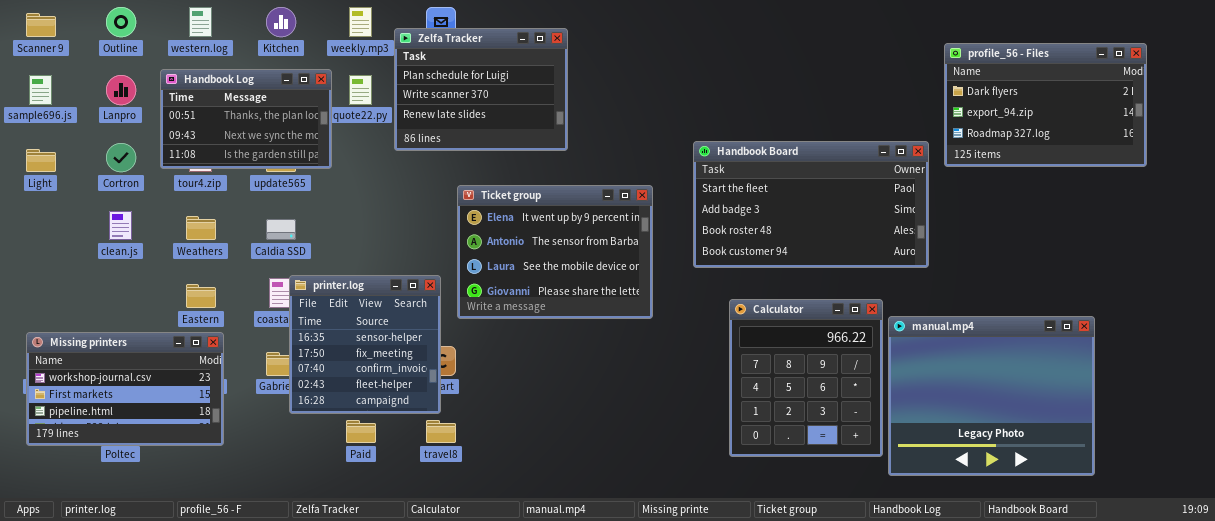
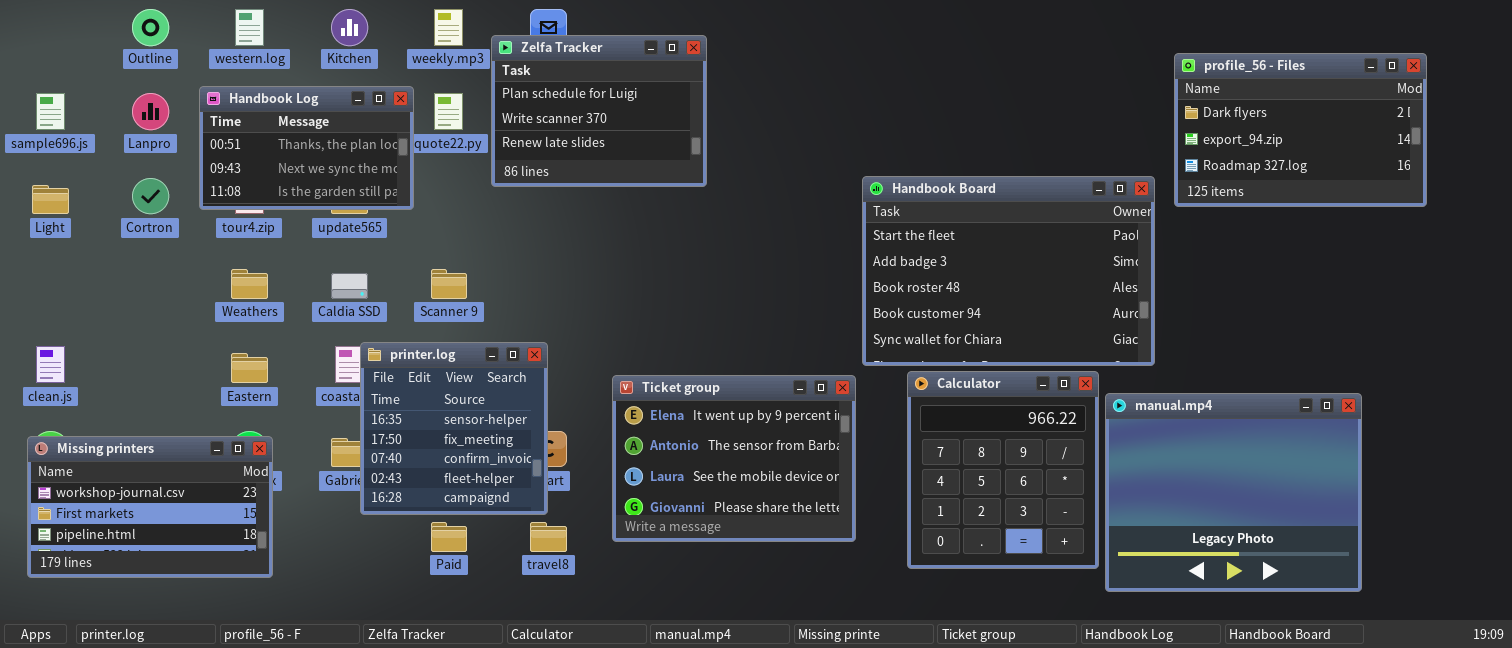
Scanner 9: [26,13,56,37] -> [431,269,467,299], moved
Handbook Board: [693,141,929,268] -> [862,176,1155,366], resized
Ticket group: [457,185,653,319] -> [612,375,856,542], moved
clean.js: [109,211,132,240] -> [36,346,65,383], moved
Missing printers: [26,332,224,446] -> [27,436,273,578], moved

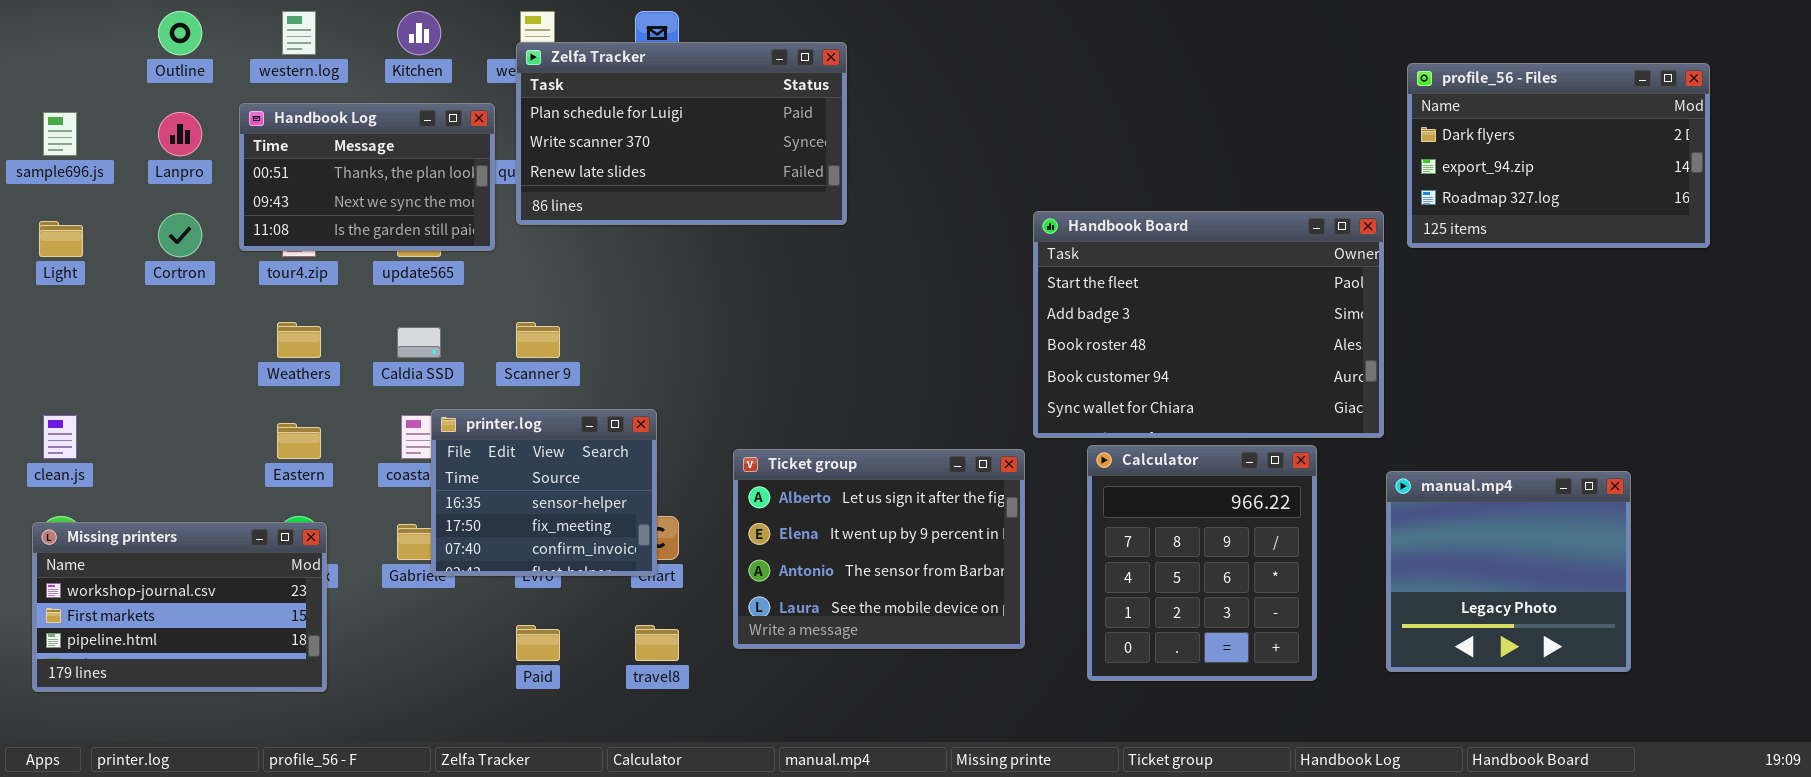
Zelfa Tracker: [491,35,707,187] -> [516,42,847,225], resized
printer.log: [360,342,548,515] -> [431,409,657,576], resized
Ticket group: [612,375,856,542] -> [733,449,1025,649], scrolled up 1 row
manual.mp4: [1105,393,1362,592] -> [1386,471,1631,672], resized

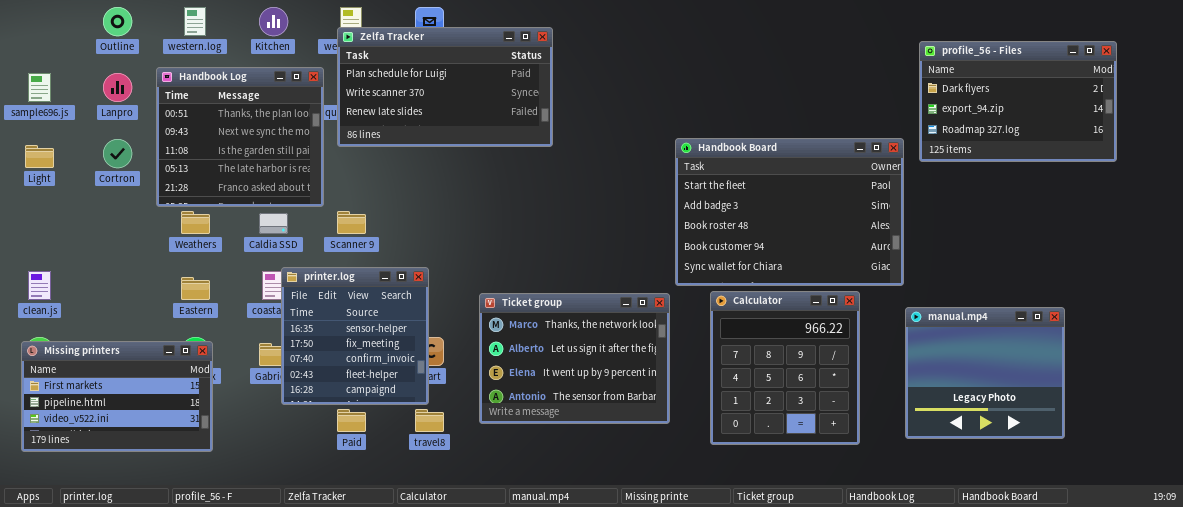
Handbook Log: [239,103,495,251] -> [156,67,324,207], resized
printer.log: [431,409,657,576] -> [281,267,429,405], resized
Ticket group: [733,449,1025,649] -> [479,293,670,424], scrolled up 1 row
Missing printers: [32,522,327,692] -> [21,341,213,452], scrolled down 1 row

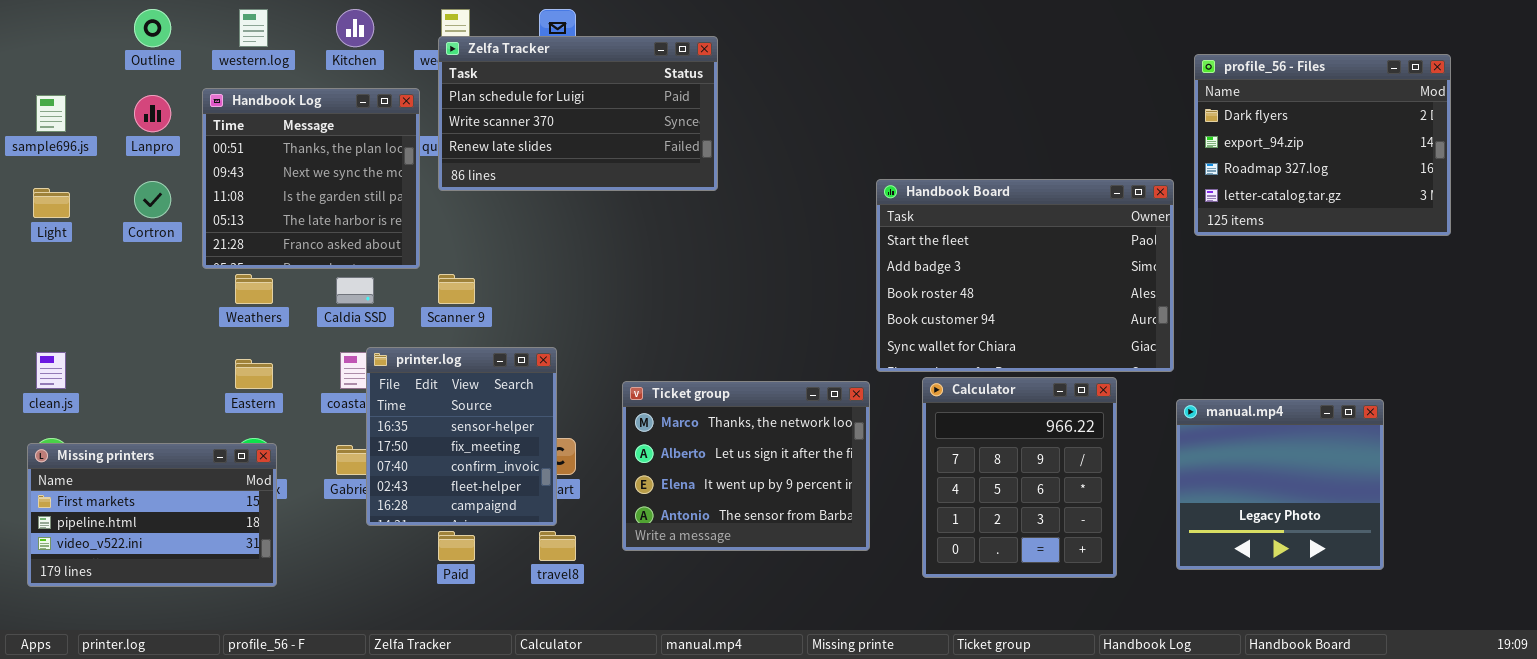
profile_56 - Files: [919,41,1117,162] -> [1194,54,1451,236], resized

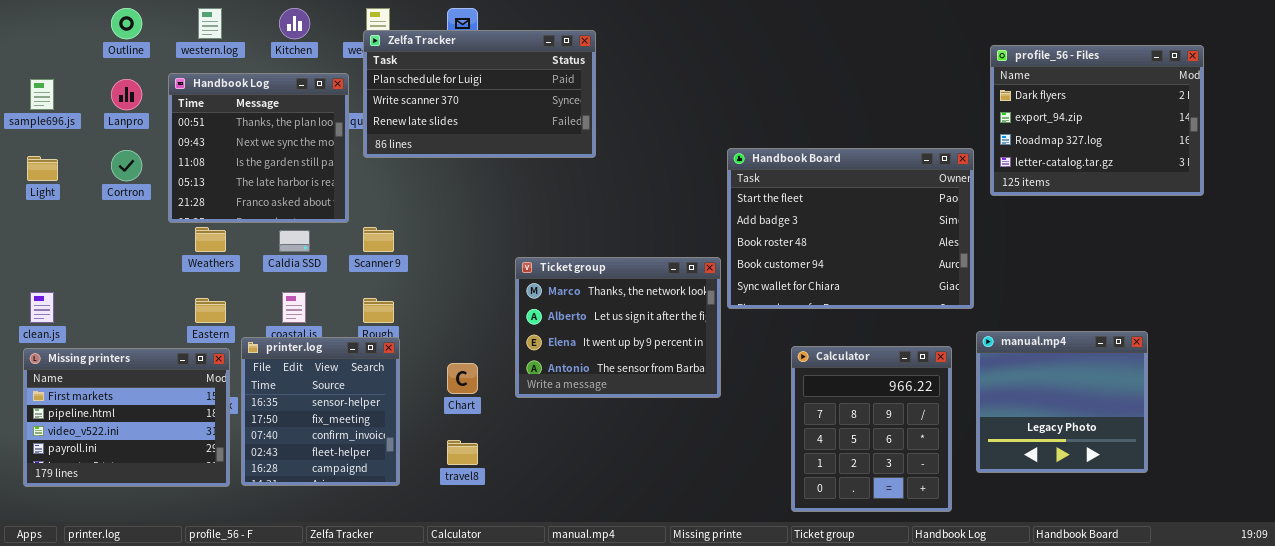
printer.log: [366,347,557,526] -> [241,337,400,486], moved
Calculator: [922,377,1117,578] -> [791,346,952,512], moved
Ticket group: [622,381,870,551] -> [515,257,721,398], moved
Missing printers: [27,443,277,587] -> [23,348,230,487], resized

